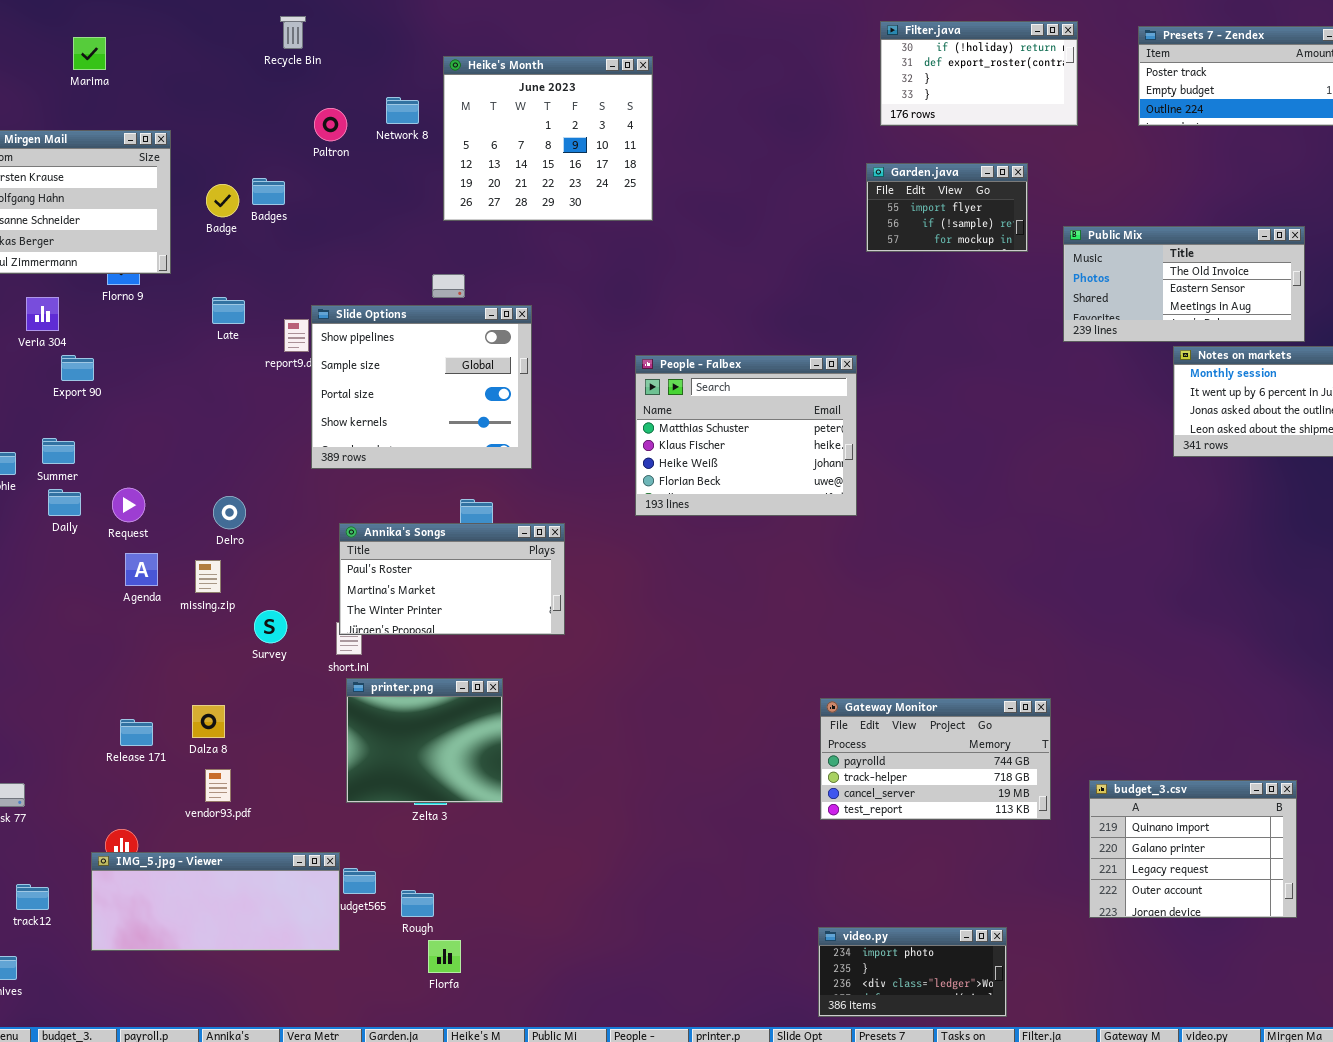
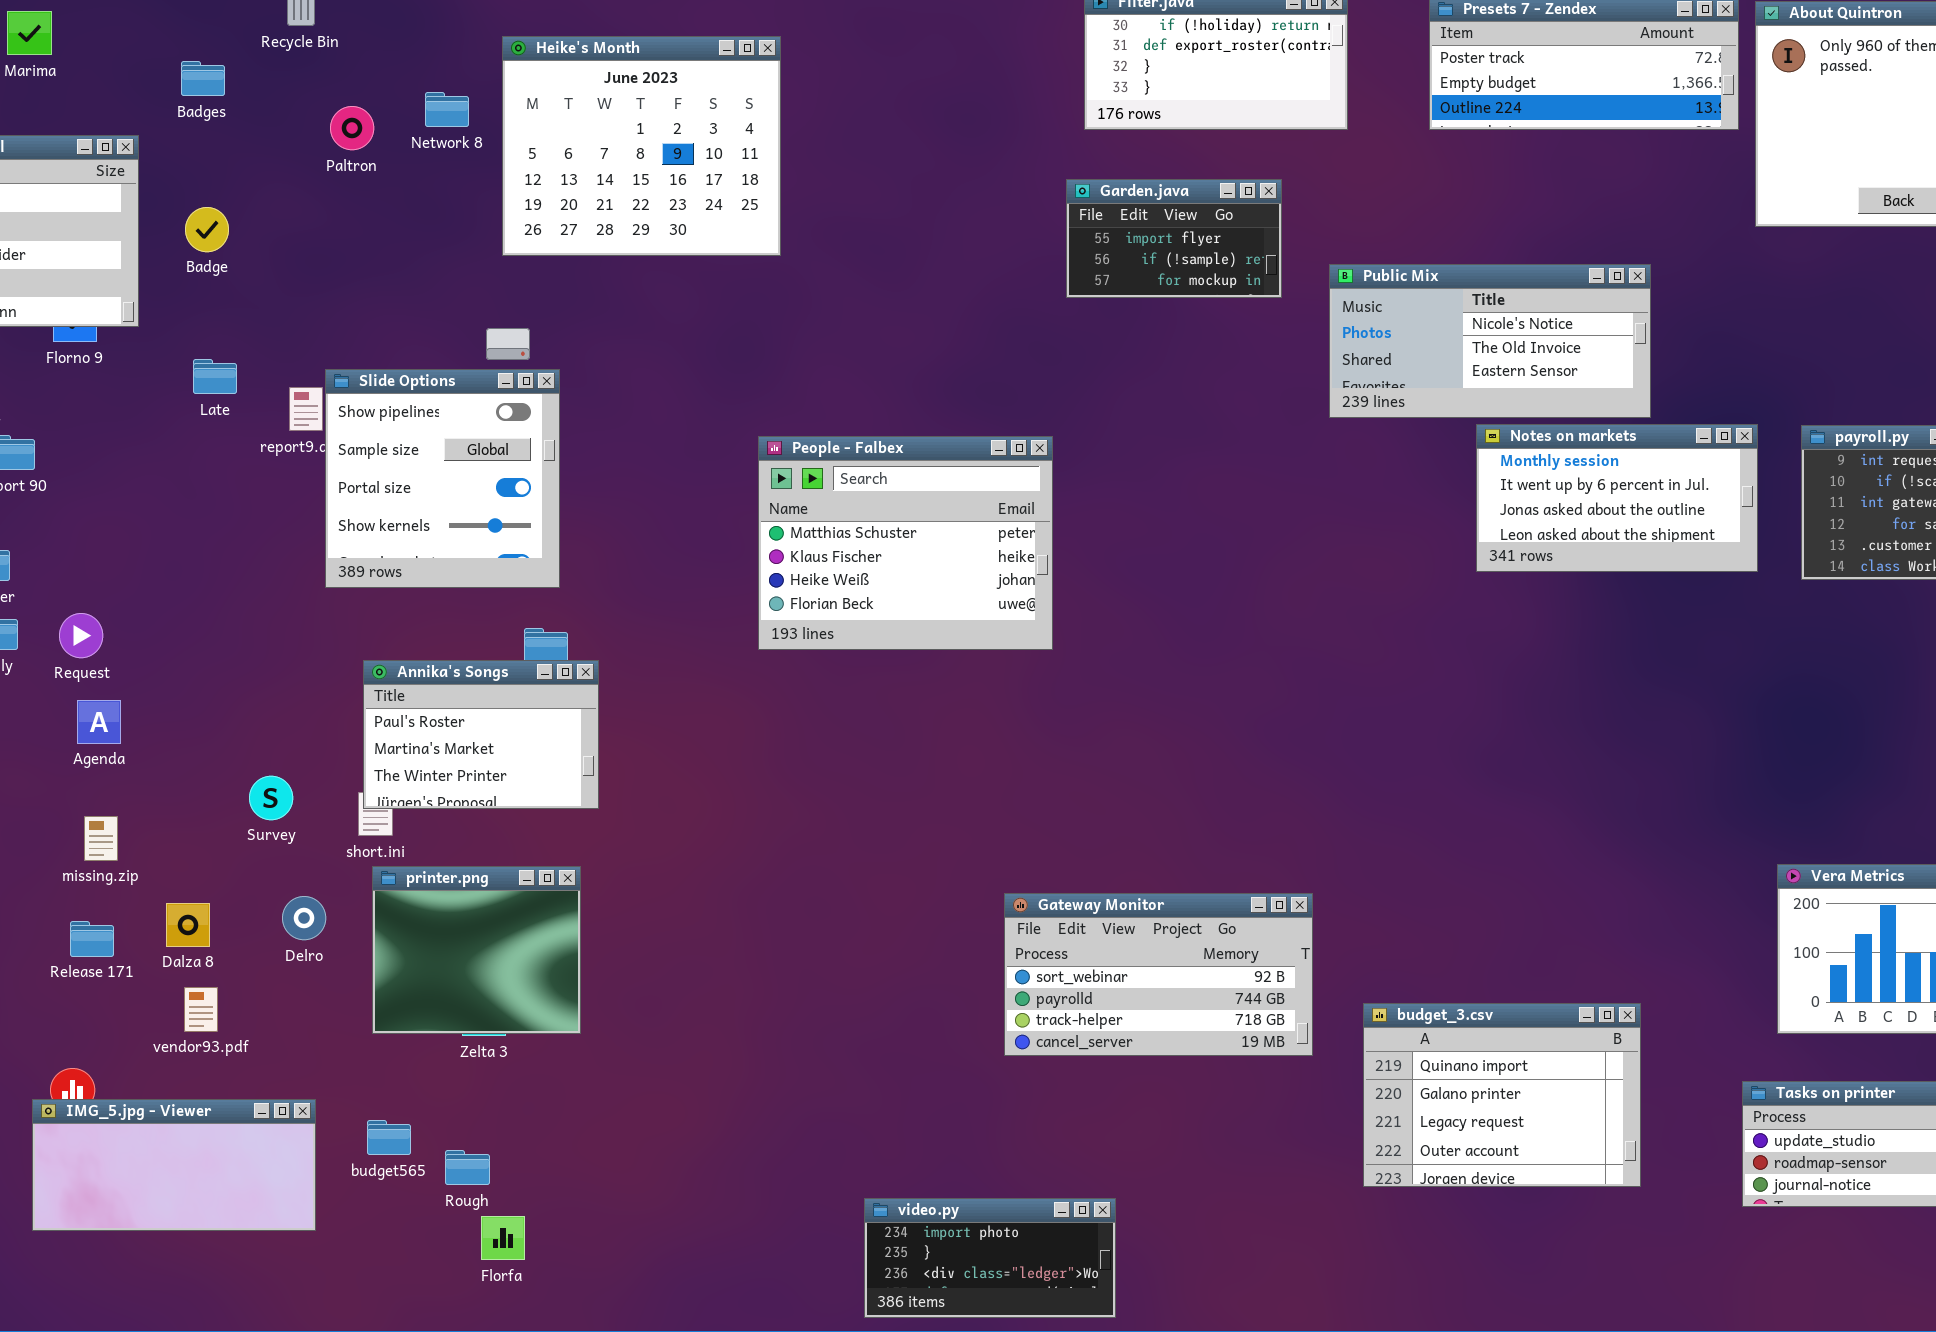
Badges: [252,178,285,205] -> [181,61,225,96], moved
Public Mix: [1063,226,1305,342] -> [1329,264,1651,418], scrolled up 1 row
Slide Options: [311,305,532,469] -> [325,369,560,588], resized
Delro: [213,496,246,529] -> [282,896,326,940], moved
Annika's Songs: [339,523,565,635] -> [363,660,599,809], resized
missing.zip: [195,560,221,593] -> [84,816,118,861], moved
Gateway Monitor: [820,698,1051,820] -> [1004,893,1313,1056], scrolled up 1 row
IMG_5.jpg - Viewer: [91,852,340,951] -> [32,1099,316,1231], resized
video.py: [818,927,1007,1017] -> [864,1198,1116,1318], moved

